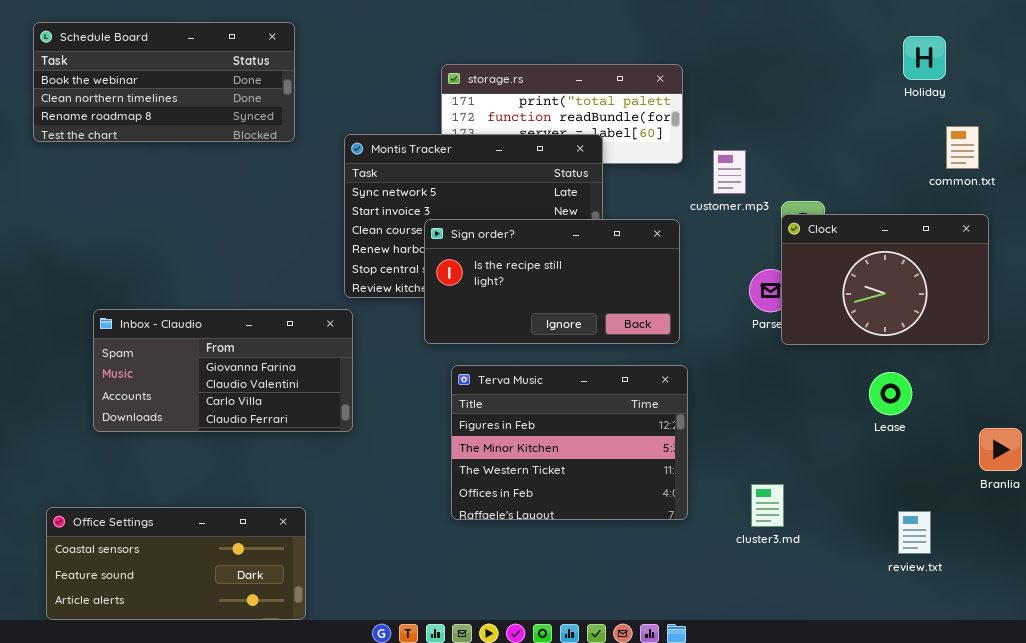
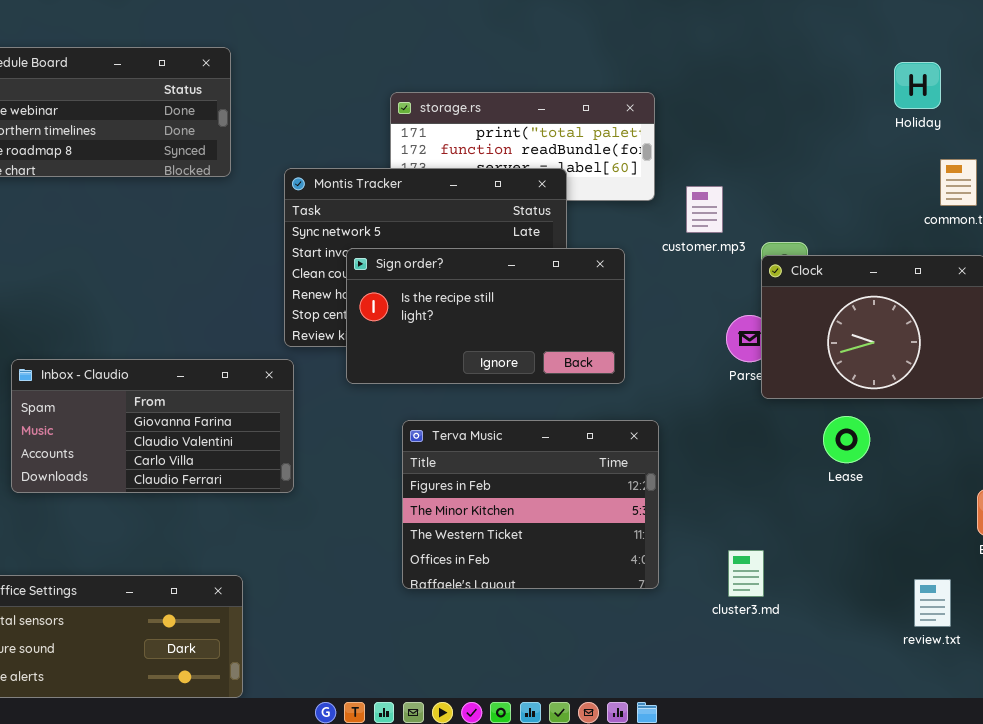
Sign order?: [424,219,680,344] -> [346,248,625,384], moved
Lease: [869,372,912,415] -> [823,416,870,463], moved
review.txt: [898,511,931,554] -> [914,579,951,627], moved

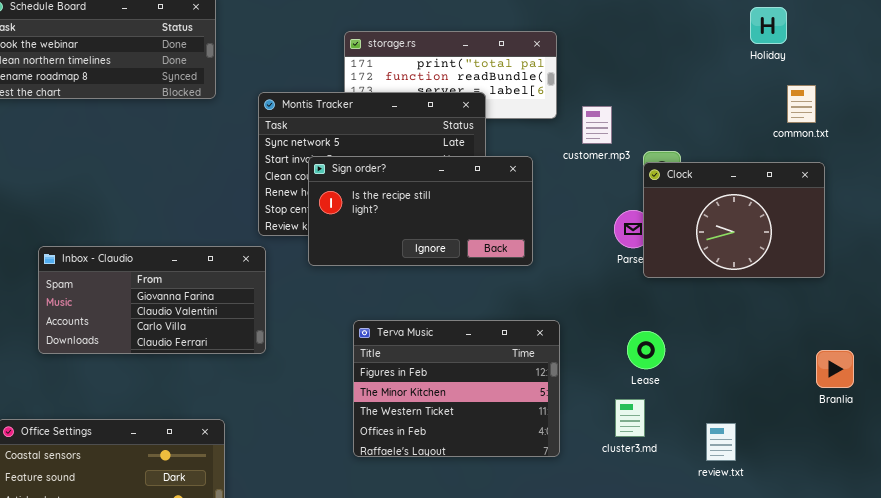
Lease: [823,416,870,463] -> [627,331,665,369], moved
Terva Music: [402,420,659,589] -> [353,320,560,457], moved
review.txt: [914,579,951,627] -> [706,423,736,461], moved

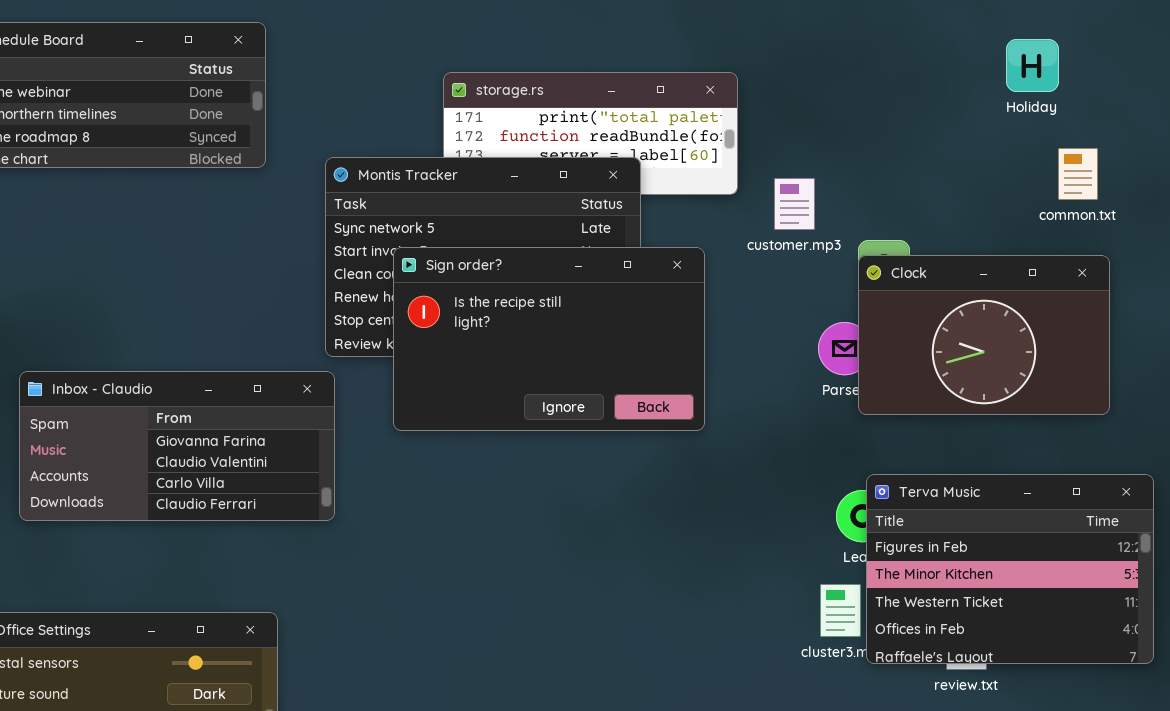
Sign order?: [308,156,533,266] -> [393,247,705,431], resized
Terva Music: [353,320,560,457] -> [866,474,1154,664], moved

